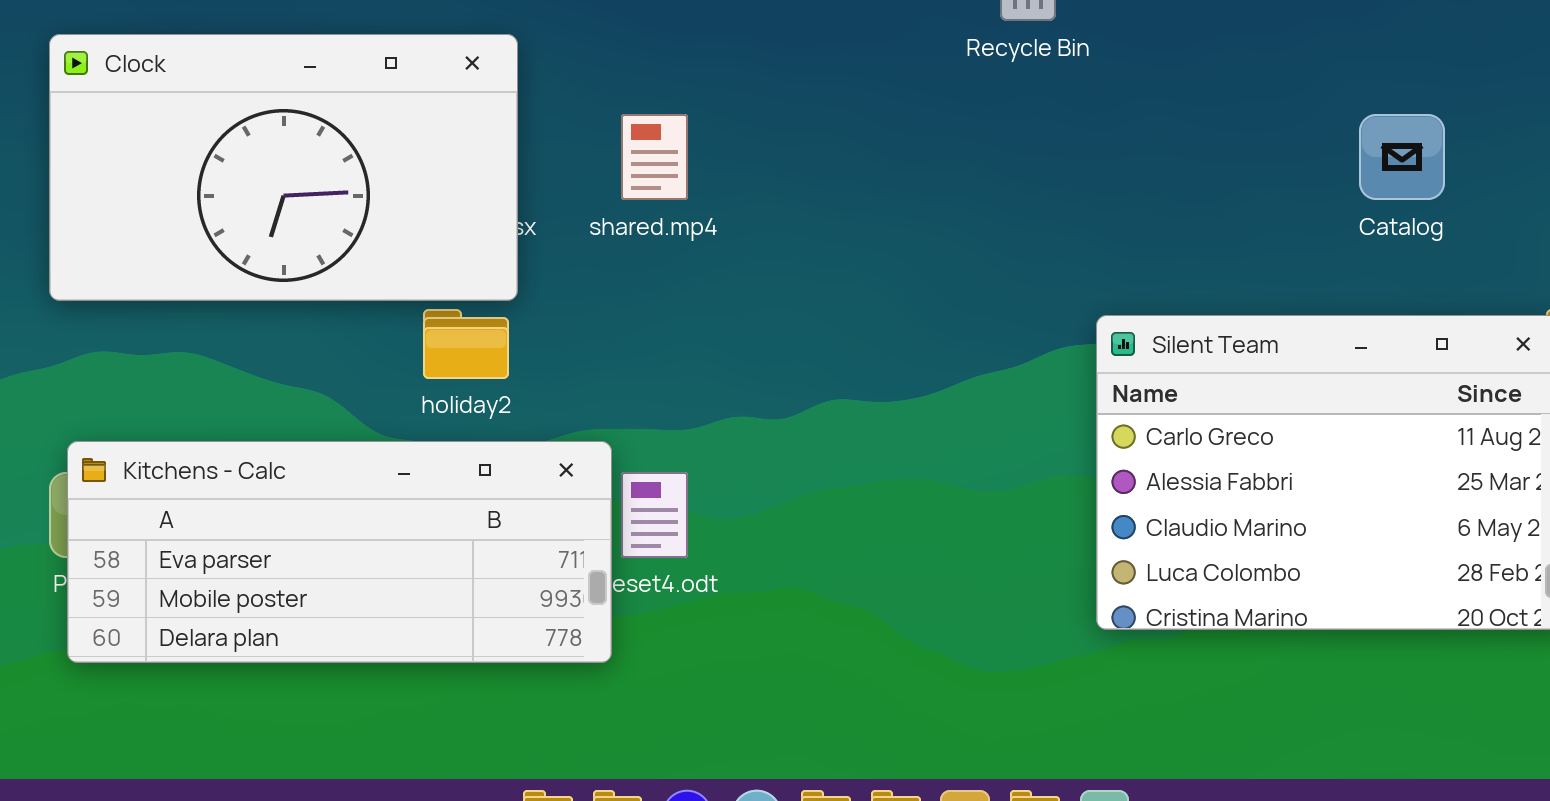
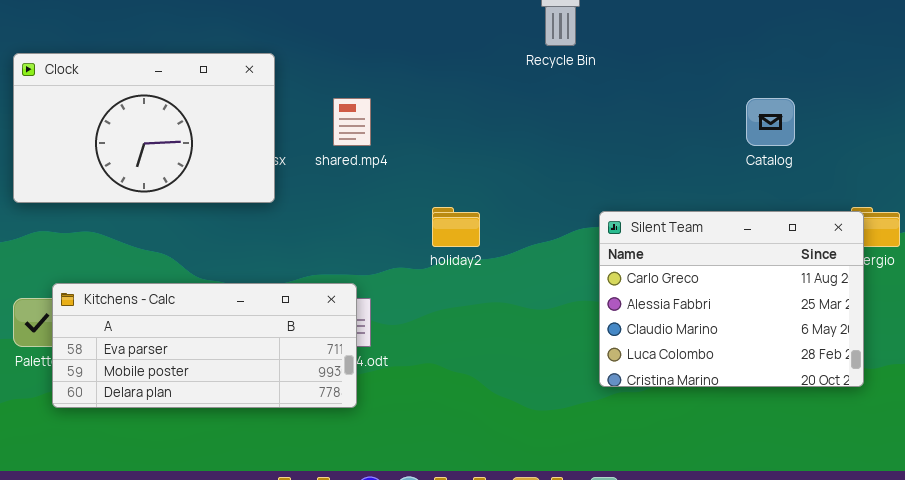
holiday2: [423,309,509,379] -> [432,207,480,247], moved
Kitchens - Calc: [67,441,612,663] -> [52,283,357,408], moved

